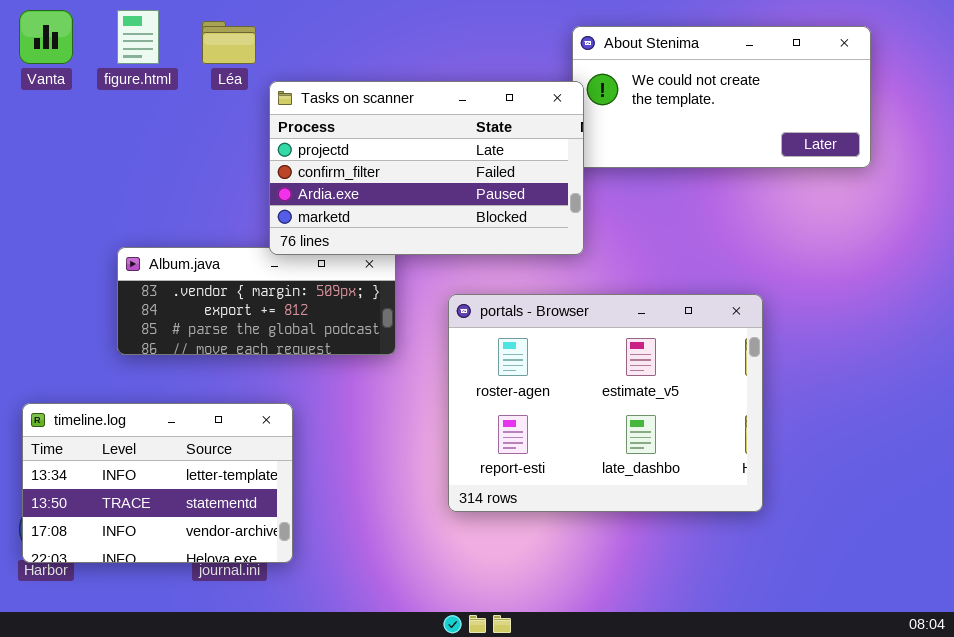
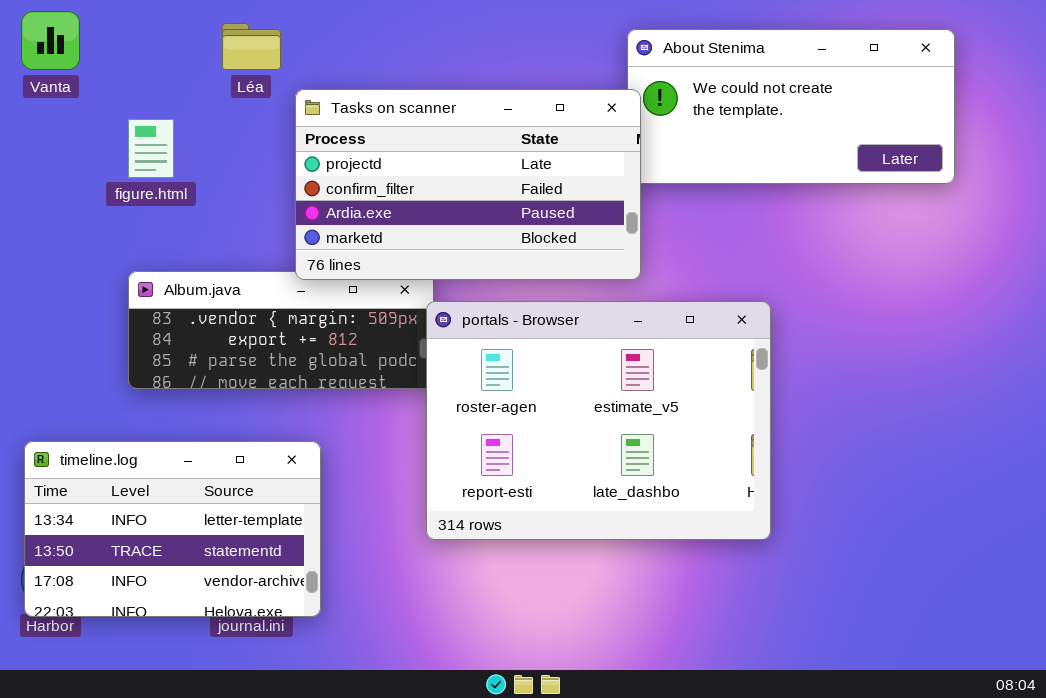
figure.html: [117,10,159,64] -> [128,119,174,178], moved
portals - Browser: [448,294,763,512] -> [426,301,771,540], moved

